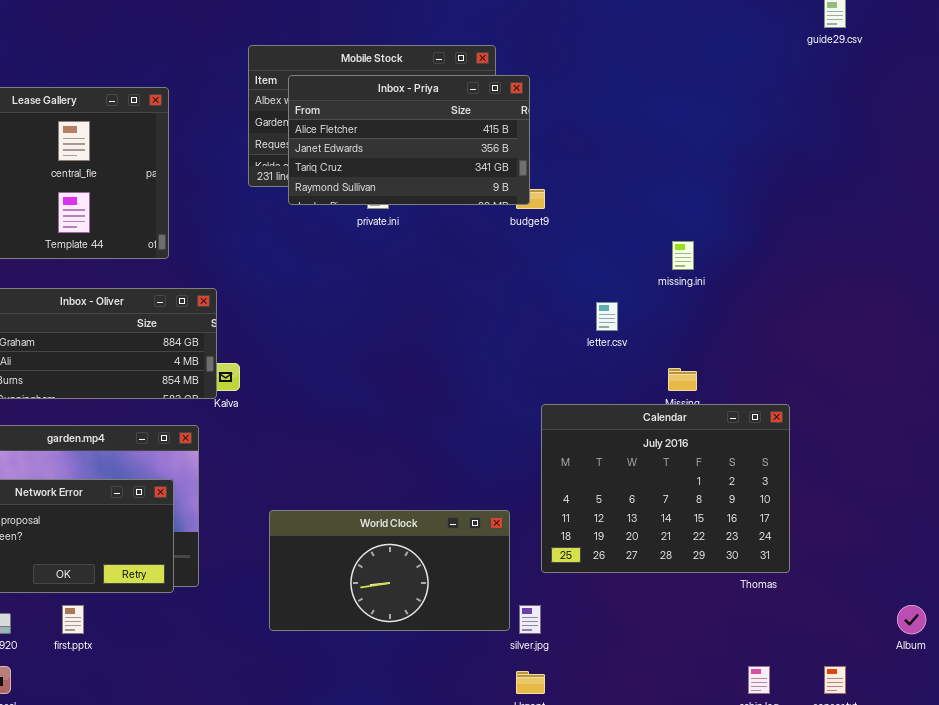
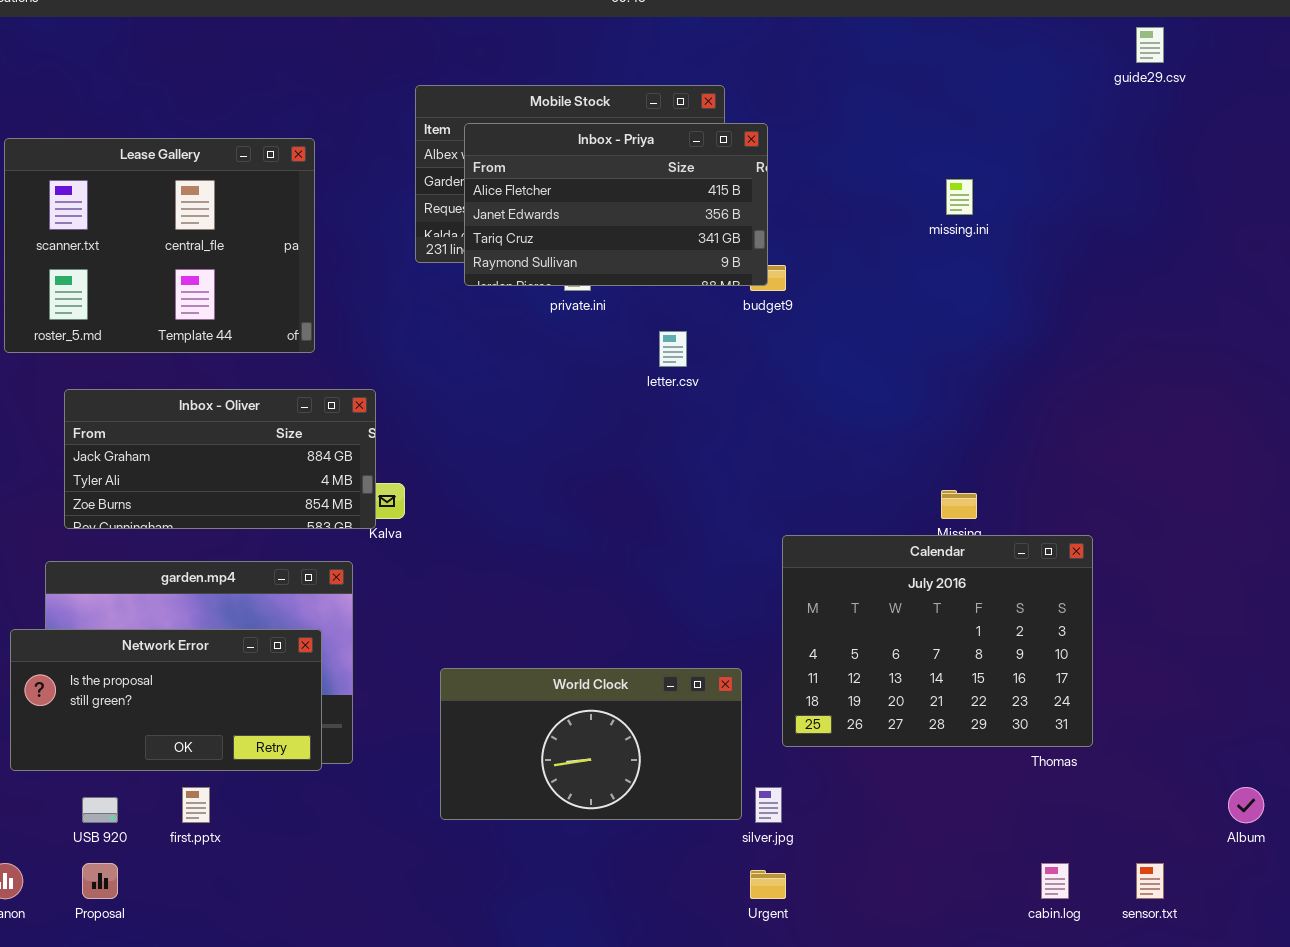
missing.ini: [672,241,694,270] -> [946,179,973,215], moved
letter.csv: [596,302,618,331] -> [659,331,687,367], moved

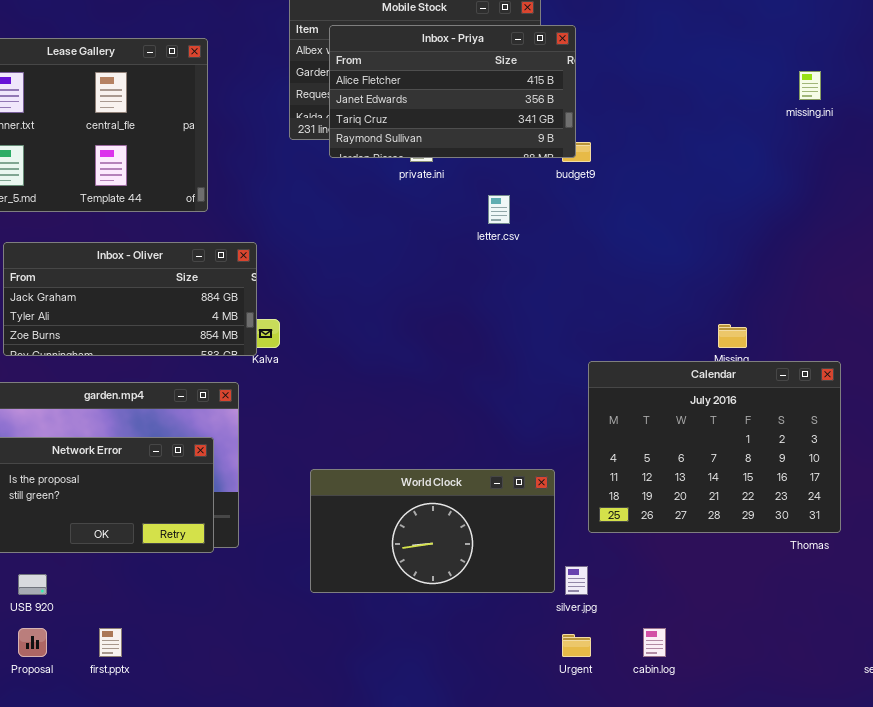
missing.ini: [946,179,973,215] -> [799,71,821,100], moved
first.pptx: [182,787,210,823] -> [99,628,122,657], moved
cabin.log: [1041,863,1069,899] -> [643,628,666,657], moved

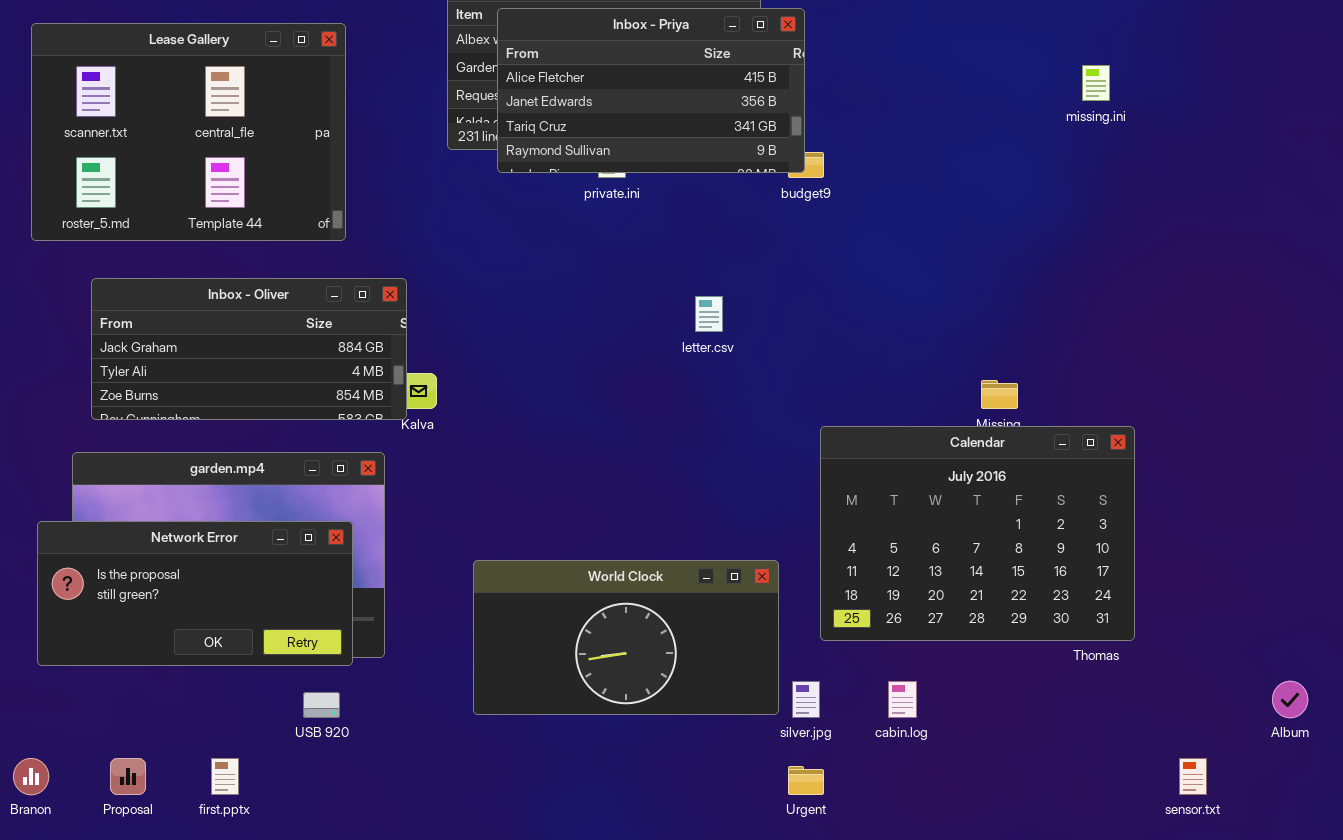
letter.csv: [488,195,510,224] -> [695,296,723,332], moved
USB 920: [18,574,47,595] -> [303,692,340,718], moved
cabin.log: [643,628,666,657] -> [888,681,917,718], moved

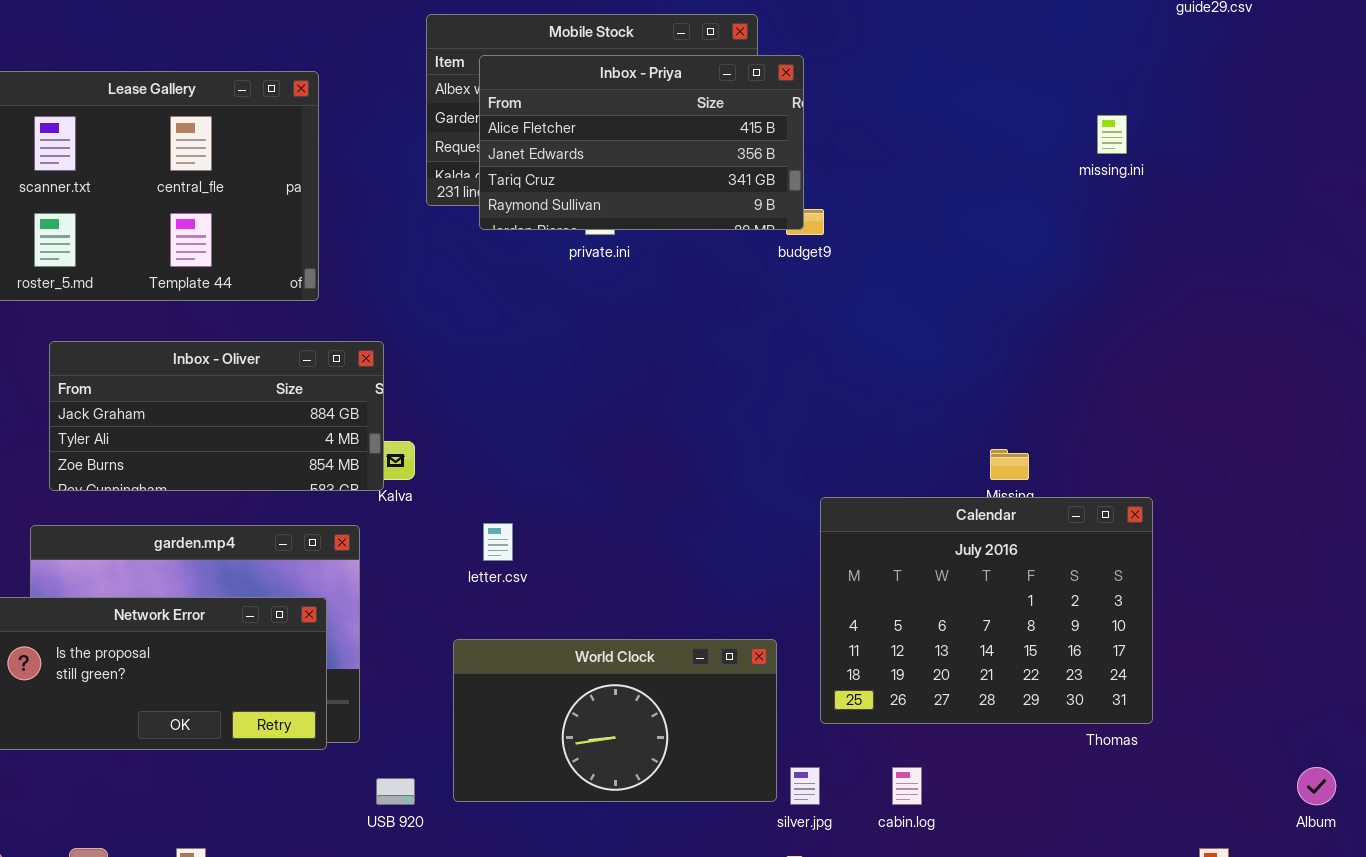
letter.csv: [695,296,723,332] -> [483,523,513,561], moved
USB 920: [303,692,340,718] -> [376,778,415,805], moved

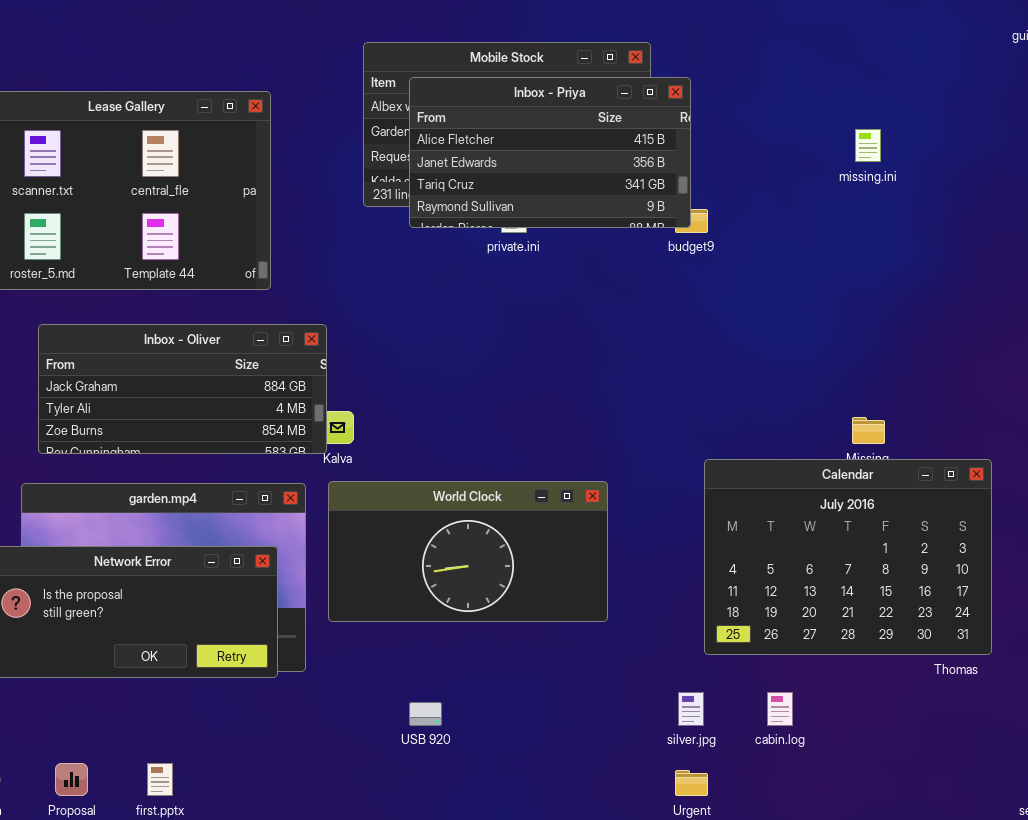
missing.ini: [1097,115,1127,154] -> [855,129,881,162], moved
World Clock: [453,639,777,802] -> [328,481,608,622], moved
USB 920: [376,778,415,805] -> [409,702,442,726], moved

